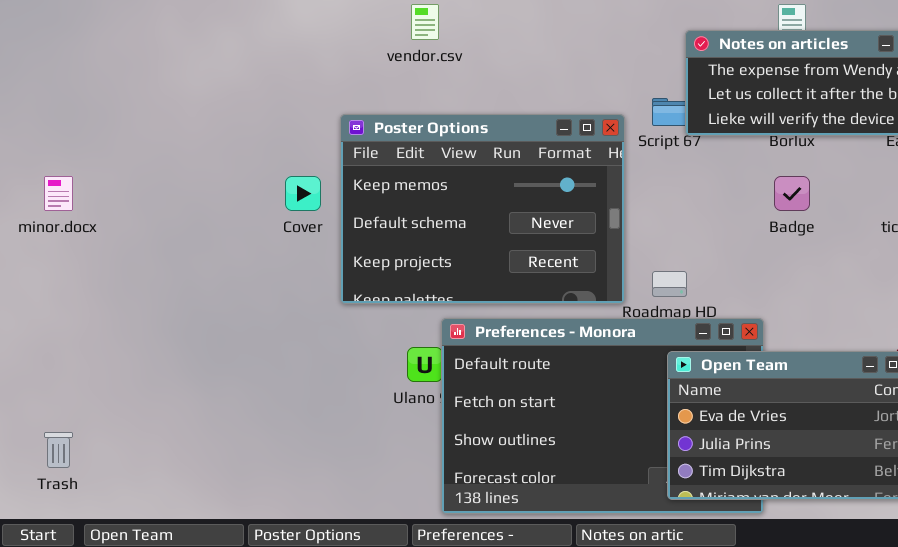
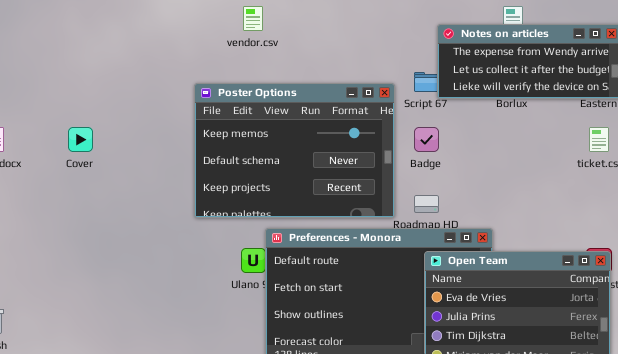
Cover: [285,176,321,211] -> [68,127,93,152], moved
Badge: [774,176,810,211] -> [414,127,439,152], moved

